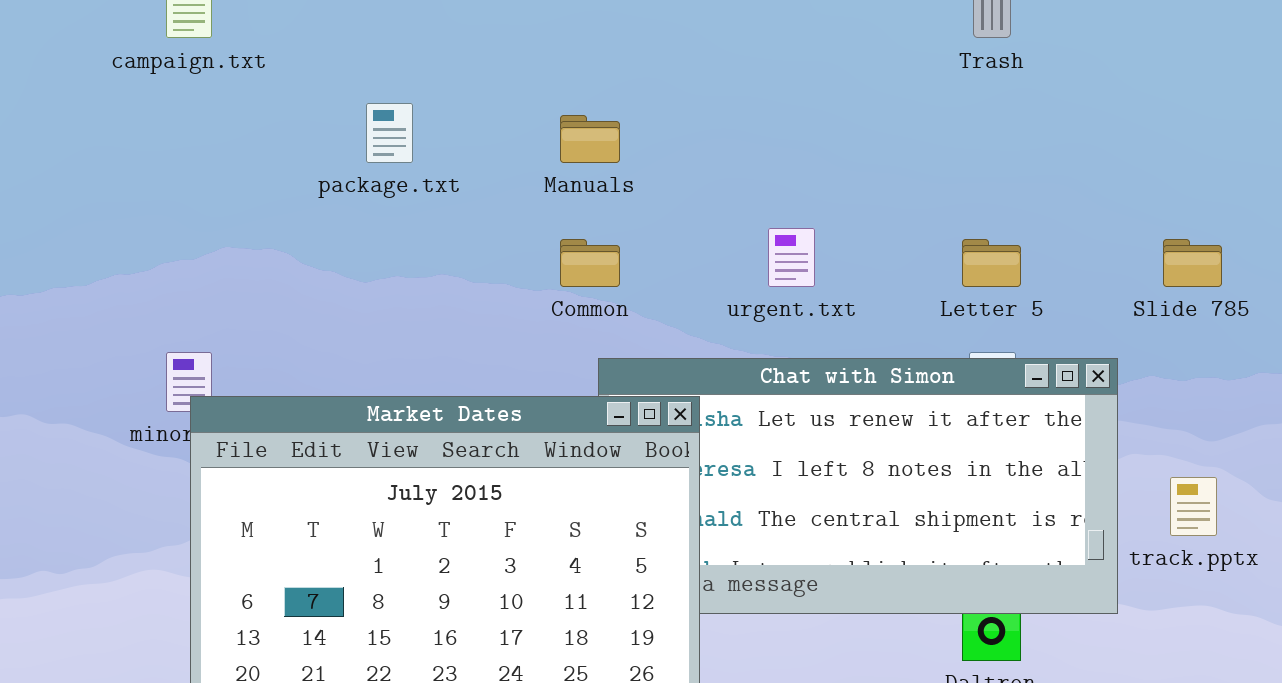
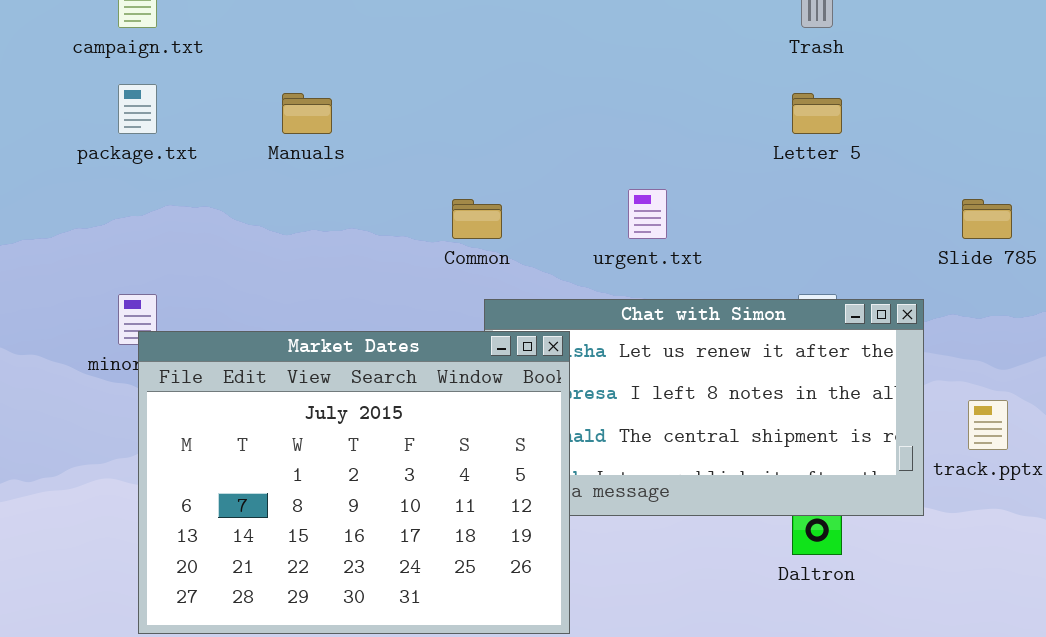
package.txt: [366,103,413,163] -> [118,84,157,134], moved
Manuals: [560,115,620,163] -> [282,93,332,134], moved
Letter 5: [962,239,1021,287] -> [792,93,842,134], moved

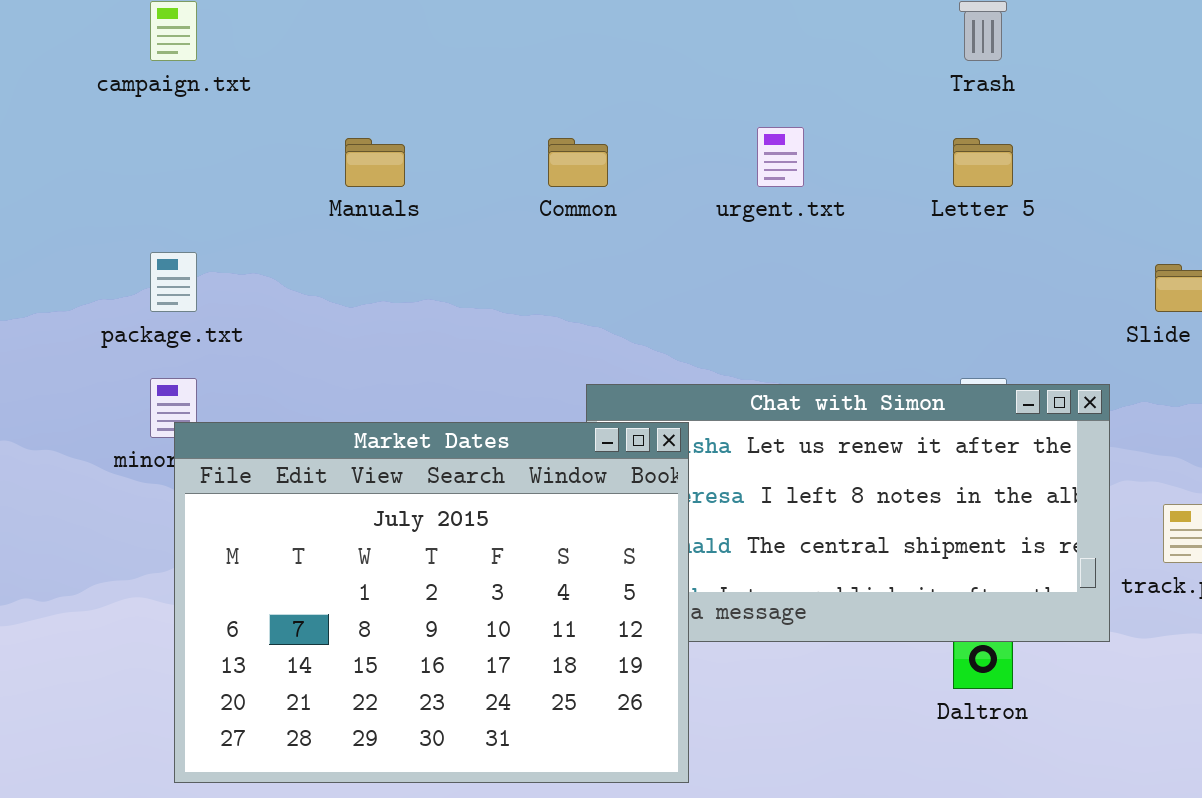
package.txt: [118,84,157,134] -> [150,252,197,312], moved
urgent.txt: [628,189,667,239] -> [757,127,804,187], moved
Common: [452,199,502,239] -> [548,138,608,187], moved

